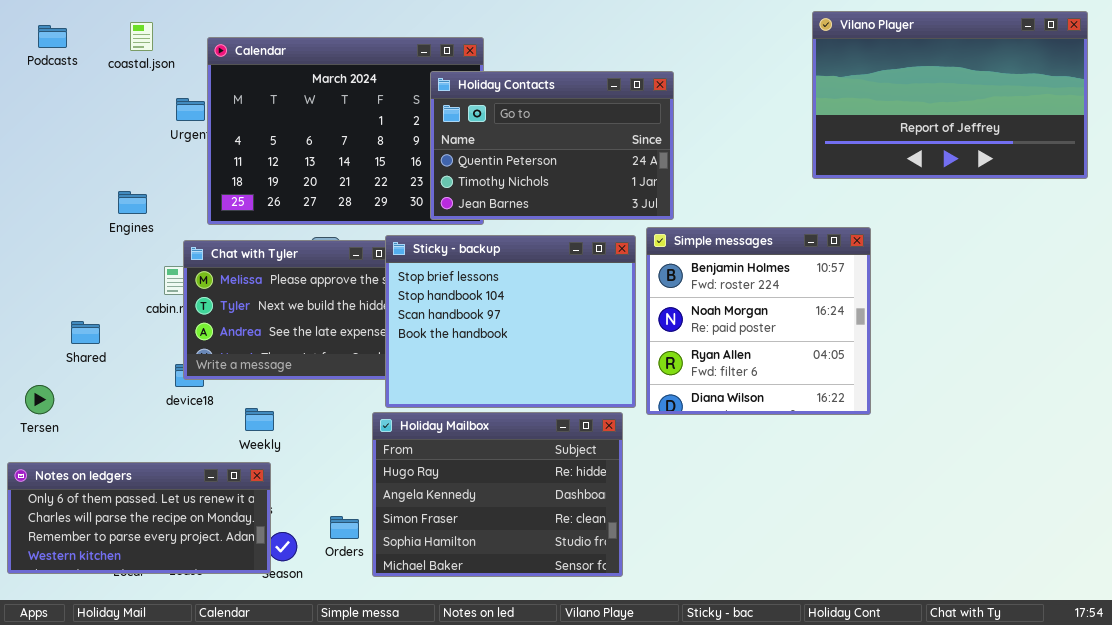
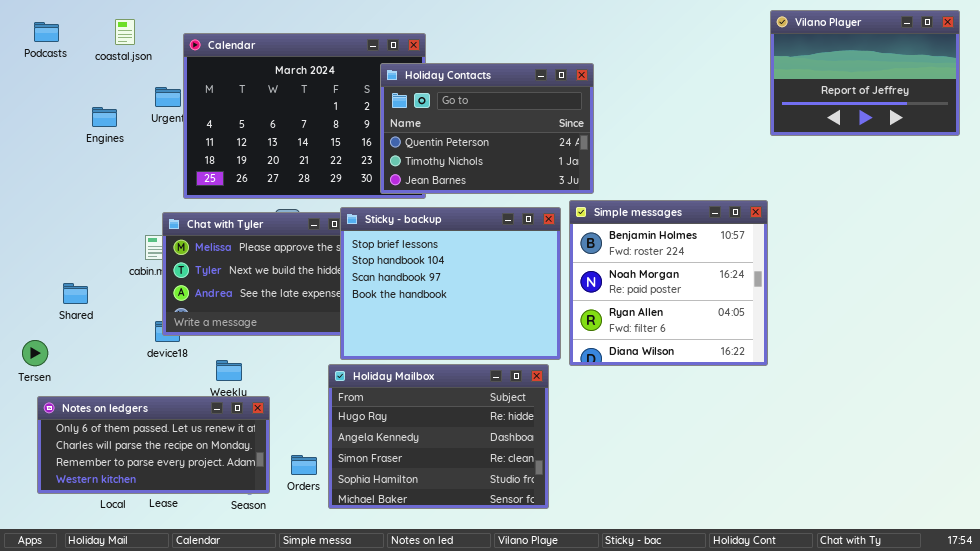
Vilano Player: [812,11,1088,179] -> [770,10,960,136], resized
Engines: [118,191,147,214] -> [92,107,117,127], moved
Notes on ledgers: [7,462,271,574] -> [37,396,270,494], moved

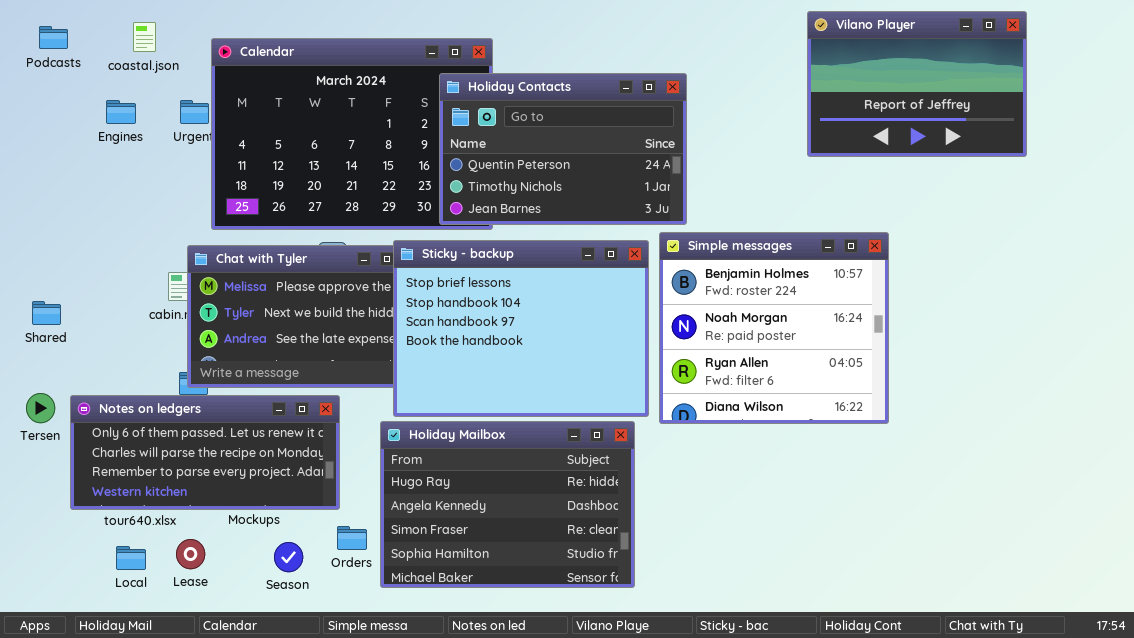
Vilano Player: [770,10,960,136] -> [807,11,1027,157], moved
Engines: [92,107,117,127] -> [106,100,136,124], moved
Shared: [63,283,88,304] -> [32,301,61,325], moved
Notes on ledgers: [37,396,270,494] -> [70,395,340,510], moved

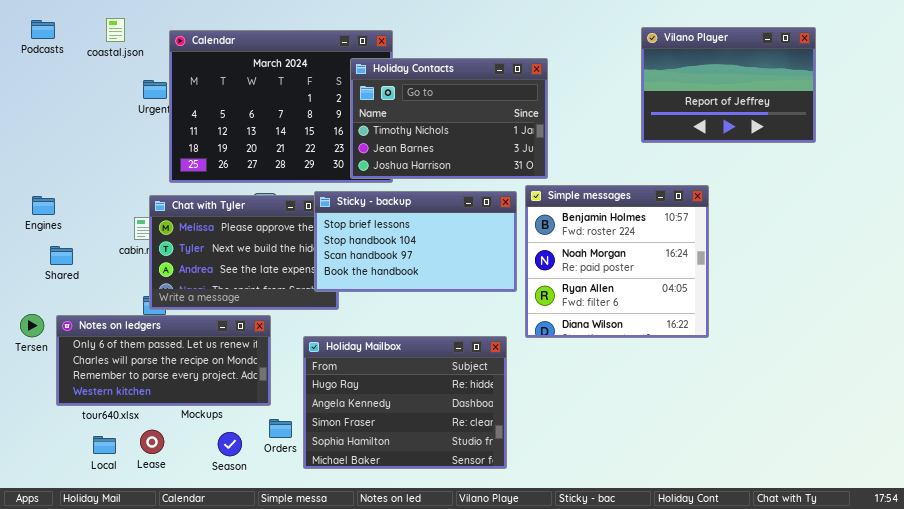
Vilano Player: [807,11,1027,157] -> [641,27,816,143], moved
Holiday Contacts: [439,73,687,225] -> [350,58,548,179], scrolled down 1 row
Engines: [106,100,136,124] -> [32,196,55,215], moved
Sticky - backup: [393,240,649,417] -> [314,191,517,292], resized
Shared: [32,301,61,325] -> [50,246,73,265], moved

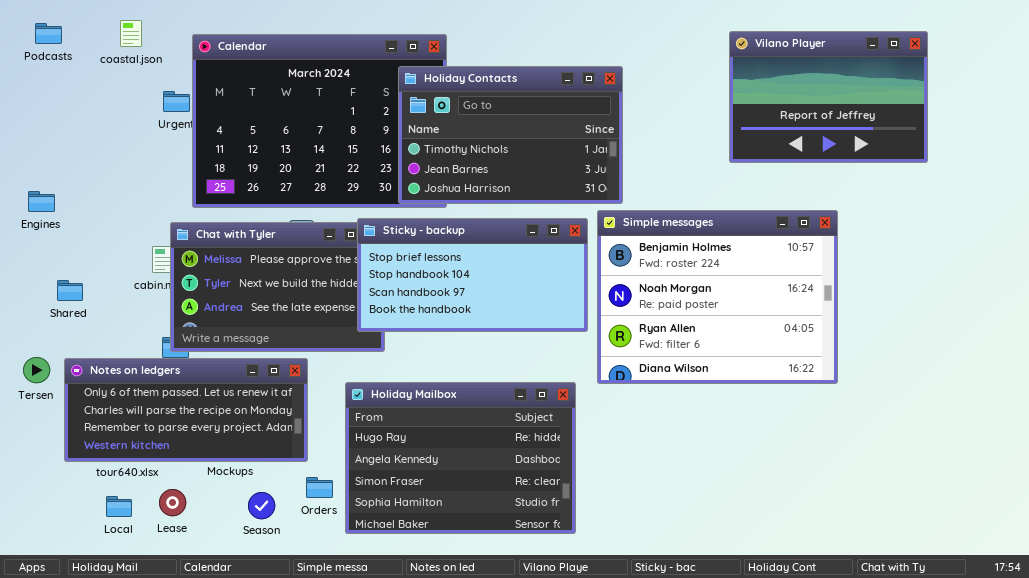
Simple messages: [525,185,709,338] -> [597,210,838,384], resized
Engines: [32,196,55,215] -> [28,191,55,212], moved

